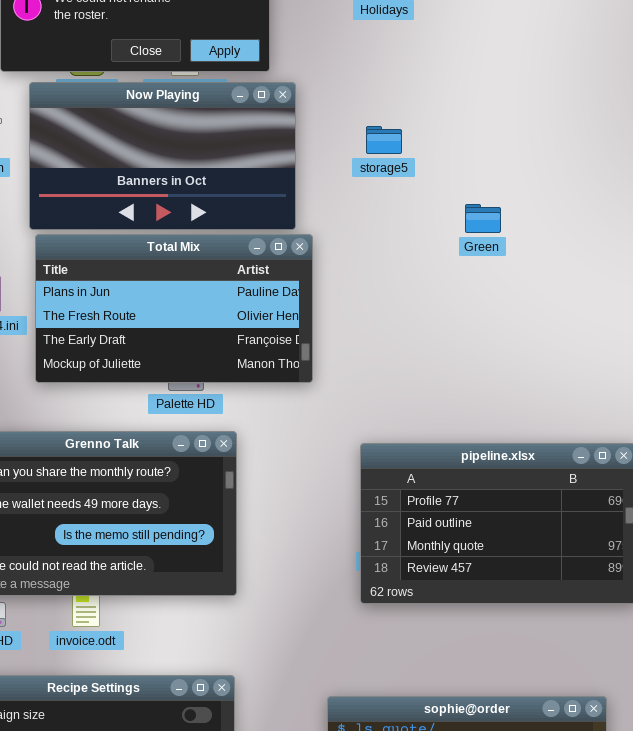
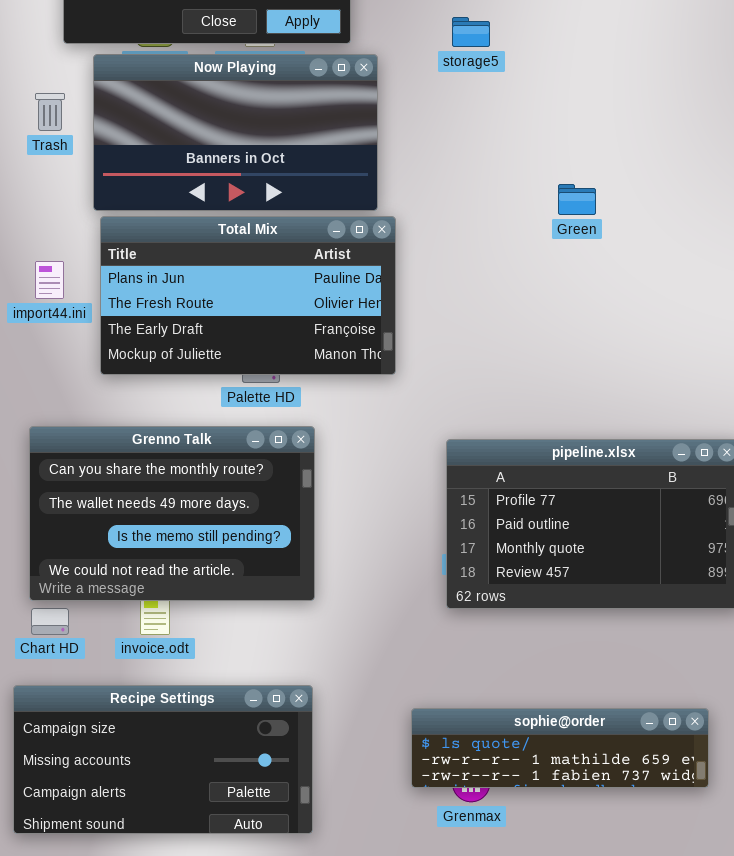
storage5: [366,126,402,154] -> [452,17,490,47], moved

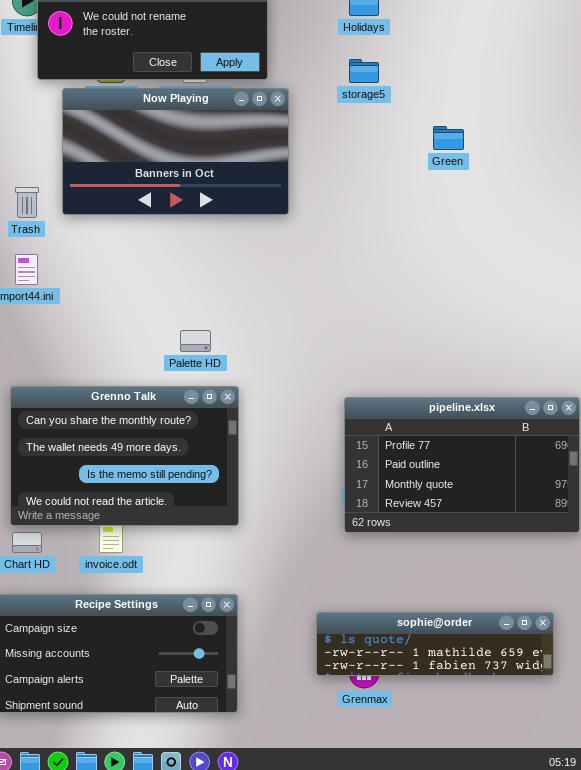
Trash: [35,93,65,131] -> [15,187,39,218], moved
Green: [558,184,596,215] -> [433,126,464,150], moved
Total Mix: [100,216,396,375] -> none, closed

